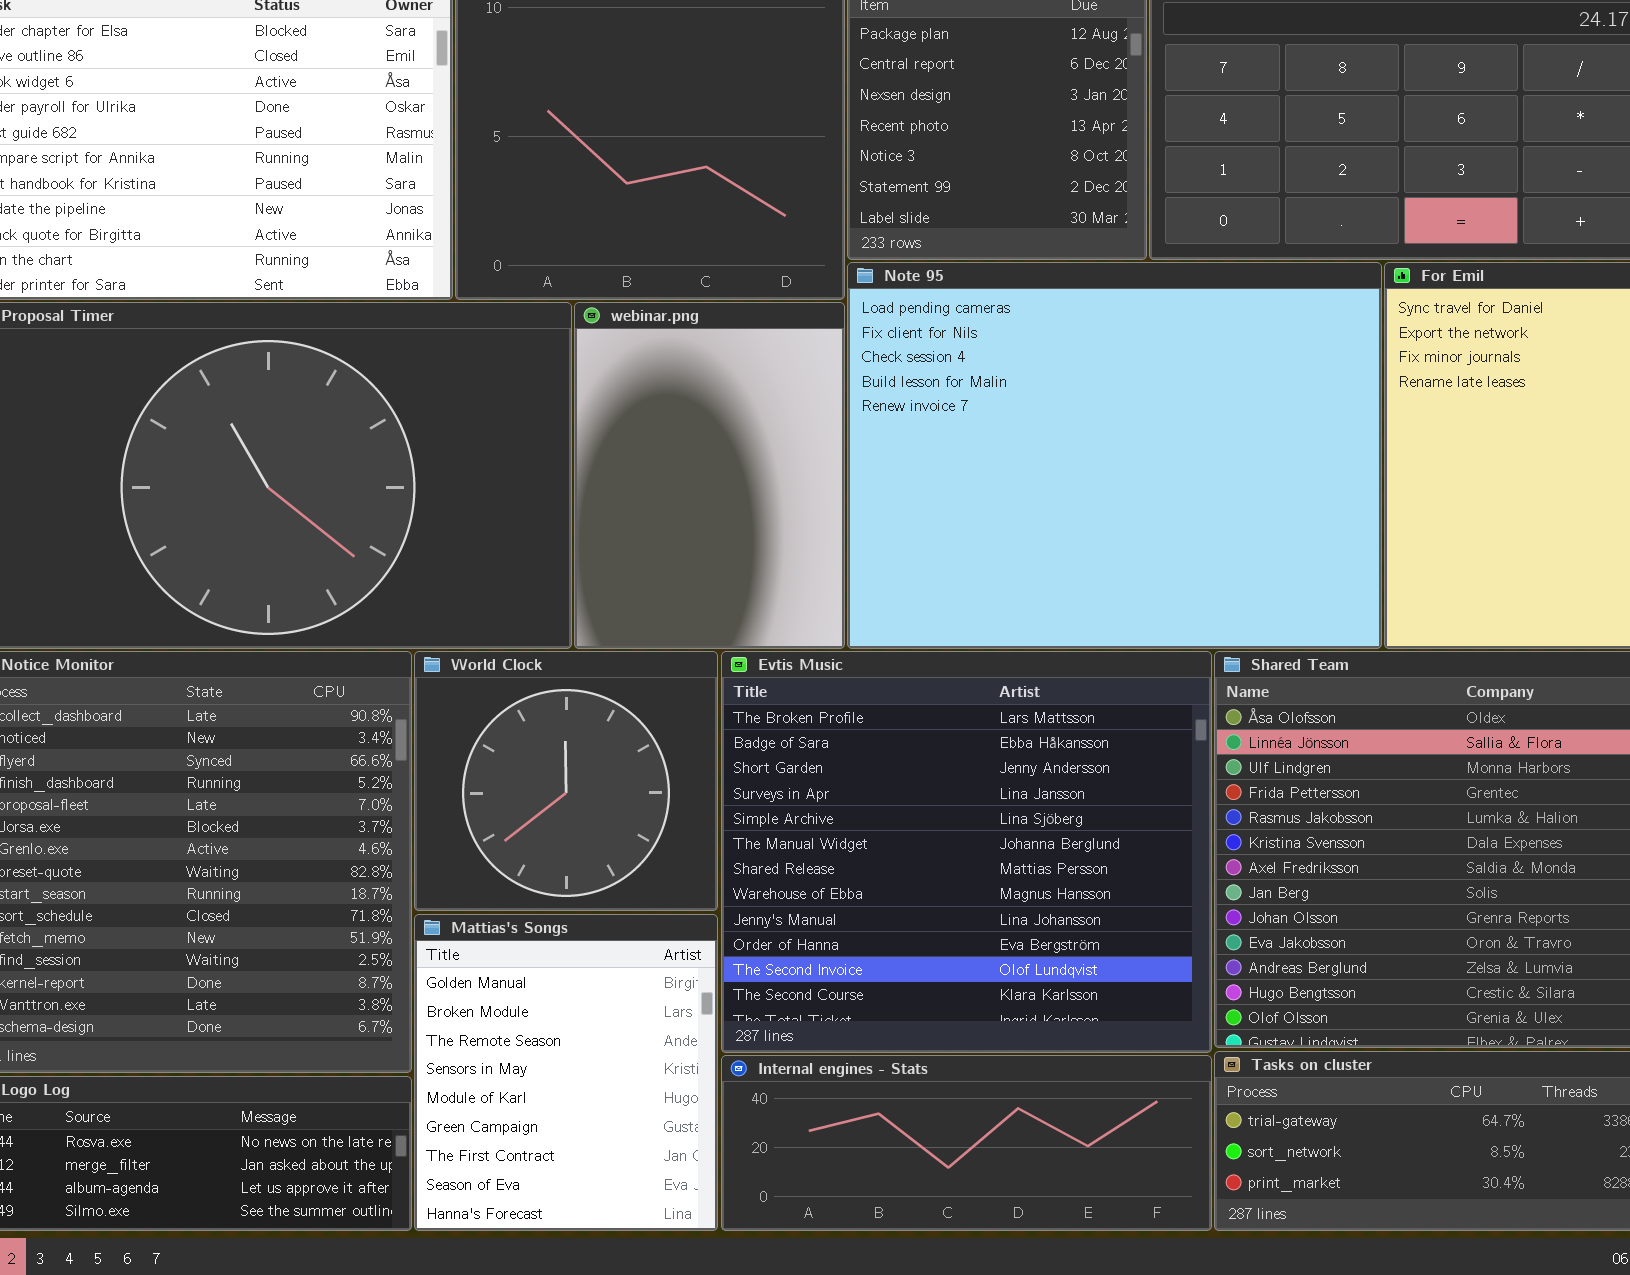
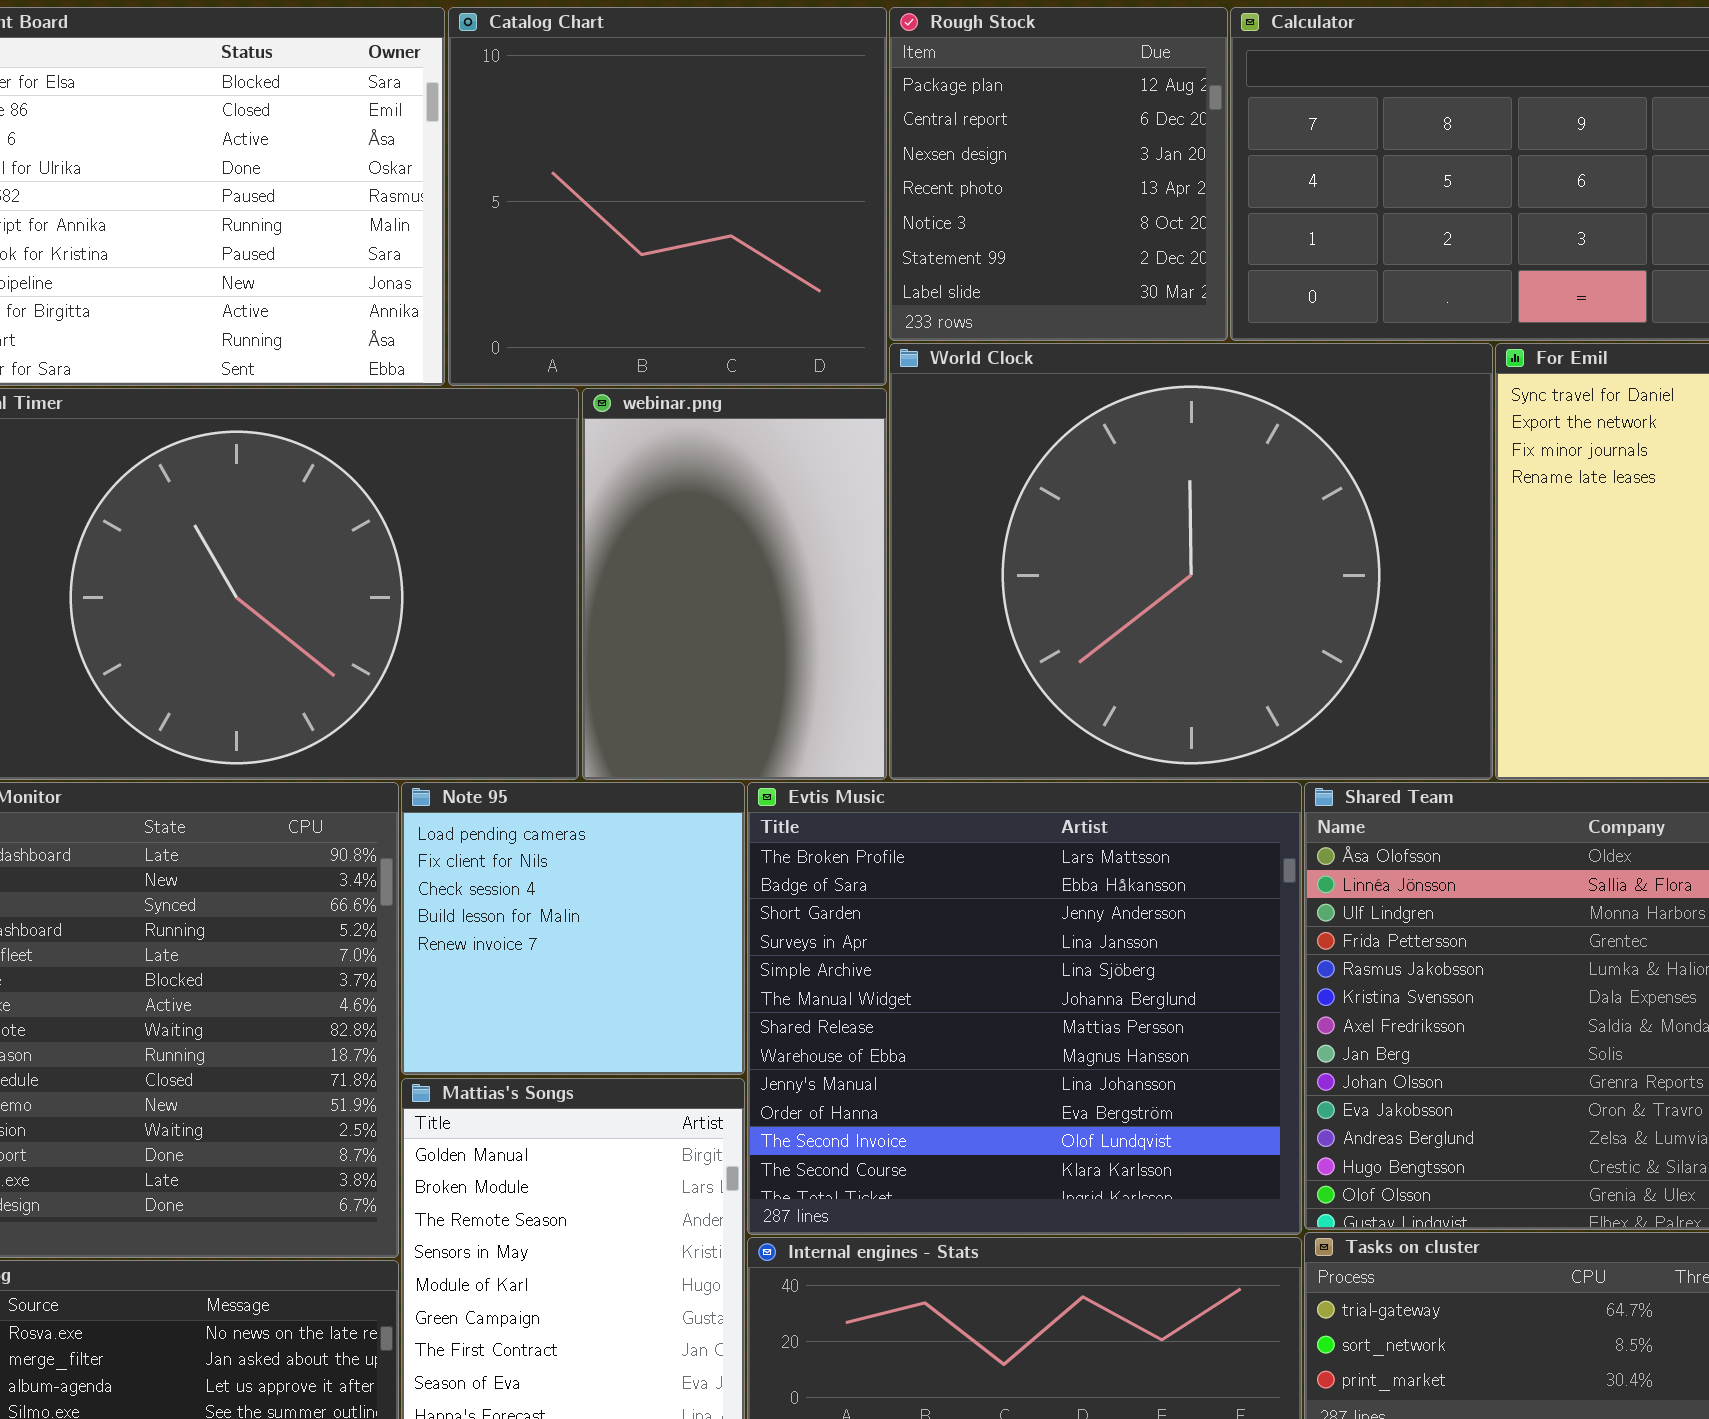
Note 95: [847,262,1382,649] -> [401,782,745,1075], moved, resized
World Clock: [414,651,718,911] -> [889,343,1493,780], moved, resized

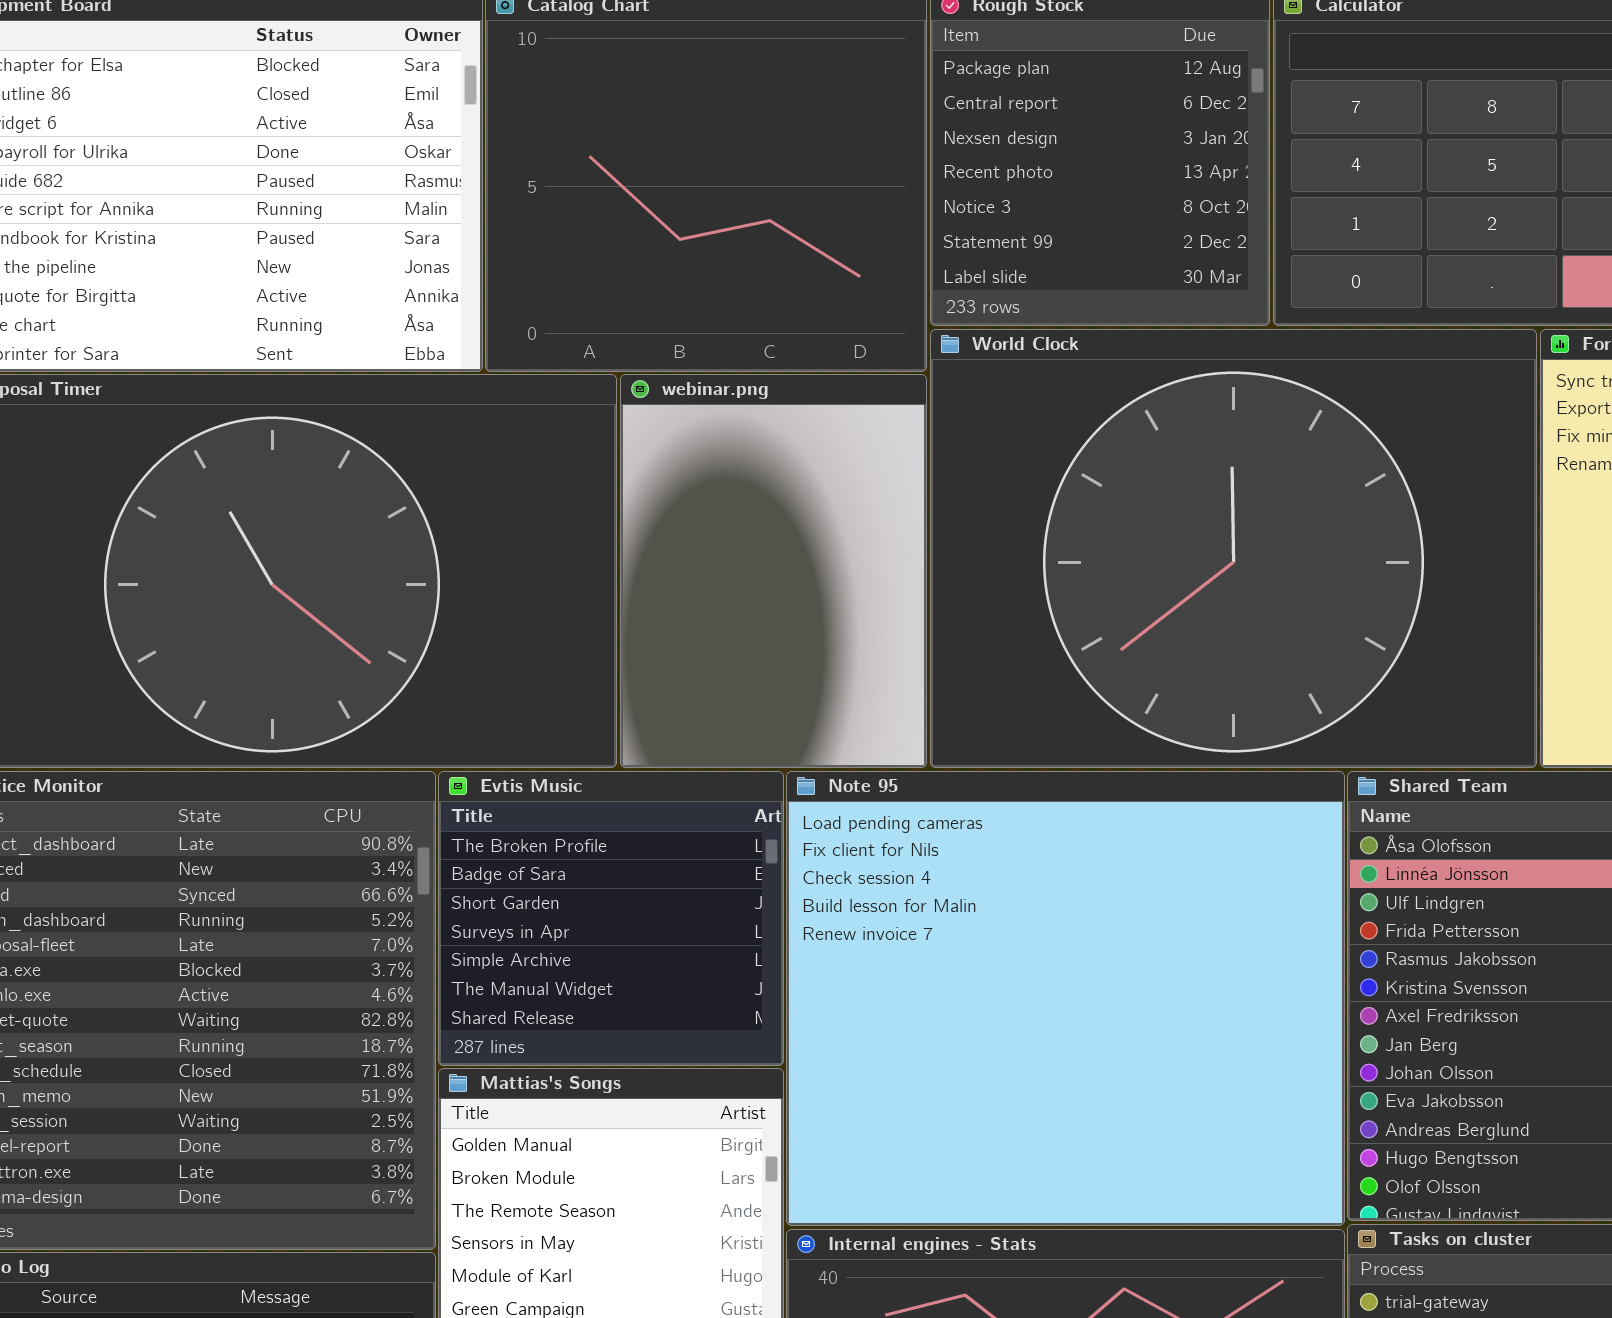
Note 95: [401,782,745,1075] -> [786,771,1345,1226], moved, resized
Evtis Music: [747,782,1302,1235] -> [438,771,784,1066], moved, resized

